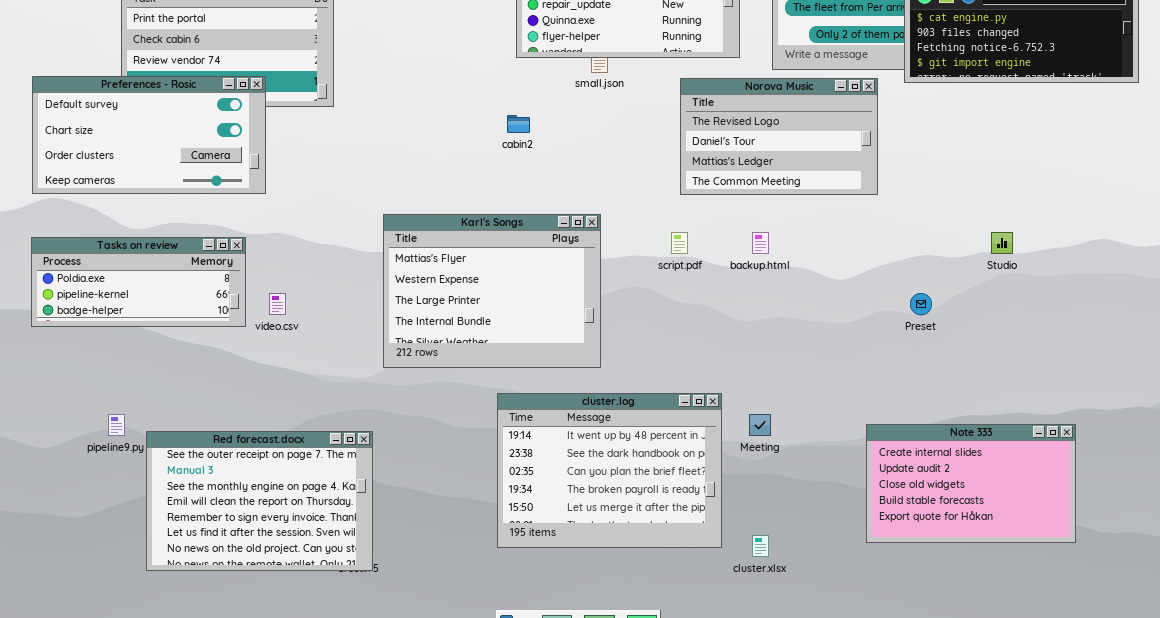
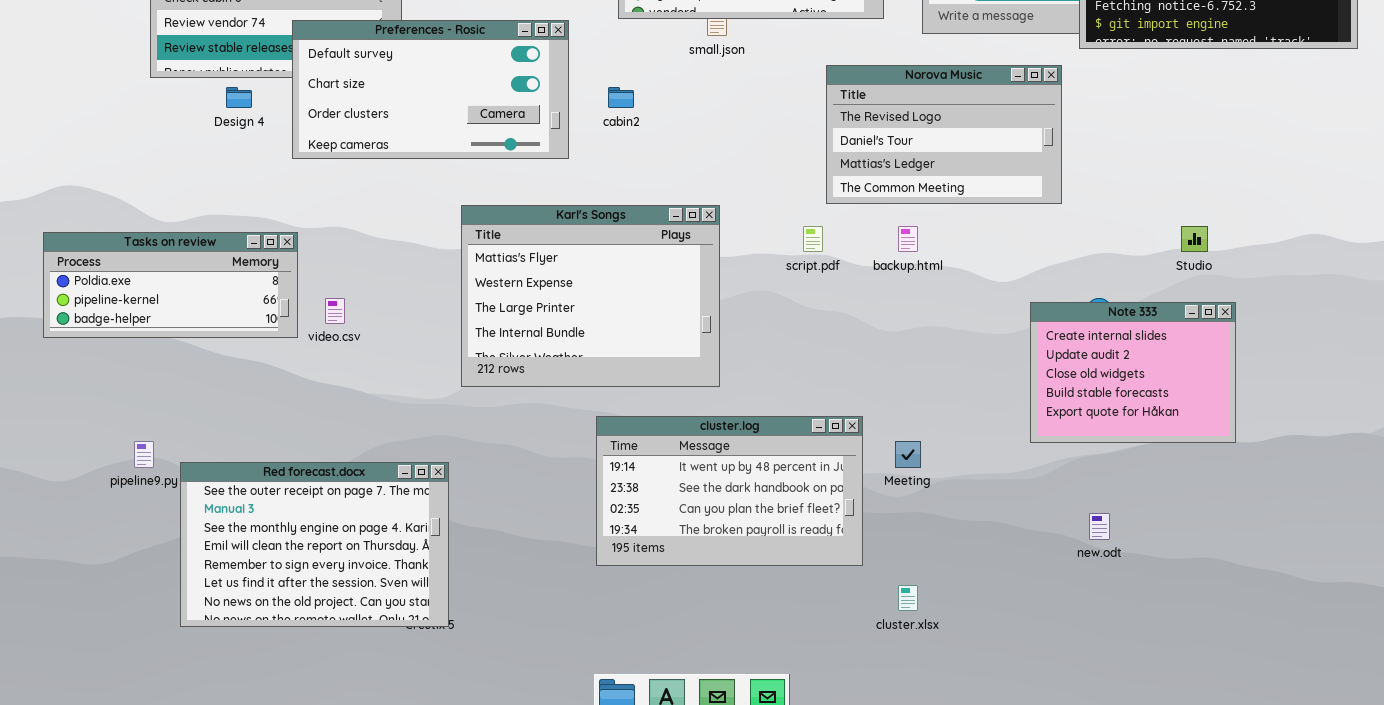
Preferences - Rosic: [32,76,266,194] -> [292,20,569,159], moved
Norova Music: [680,78,878,195] -> [826,65,1062,204], moved
cluster.log: [497,393,722,548] -> [596,416,863,566], resized
Note 333: [866,424,1076,543] -> [1030,302,1236,443], moved, resized

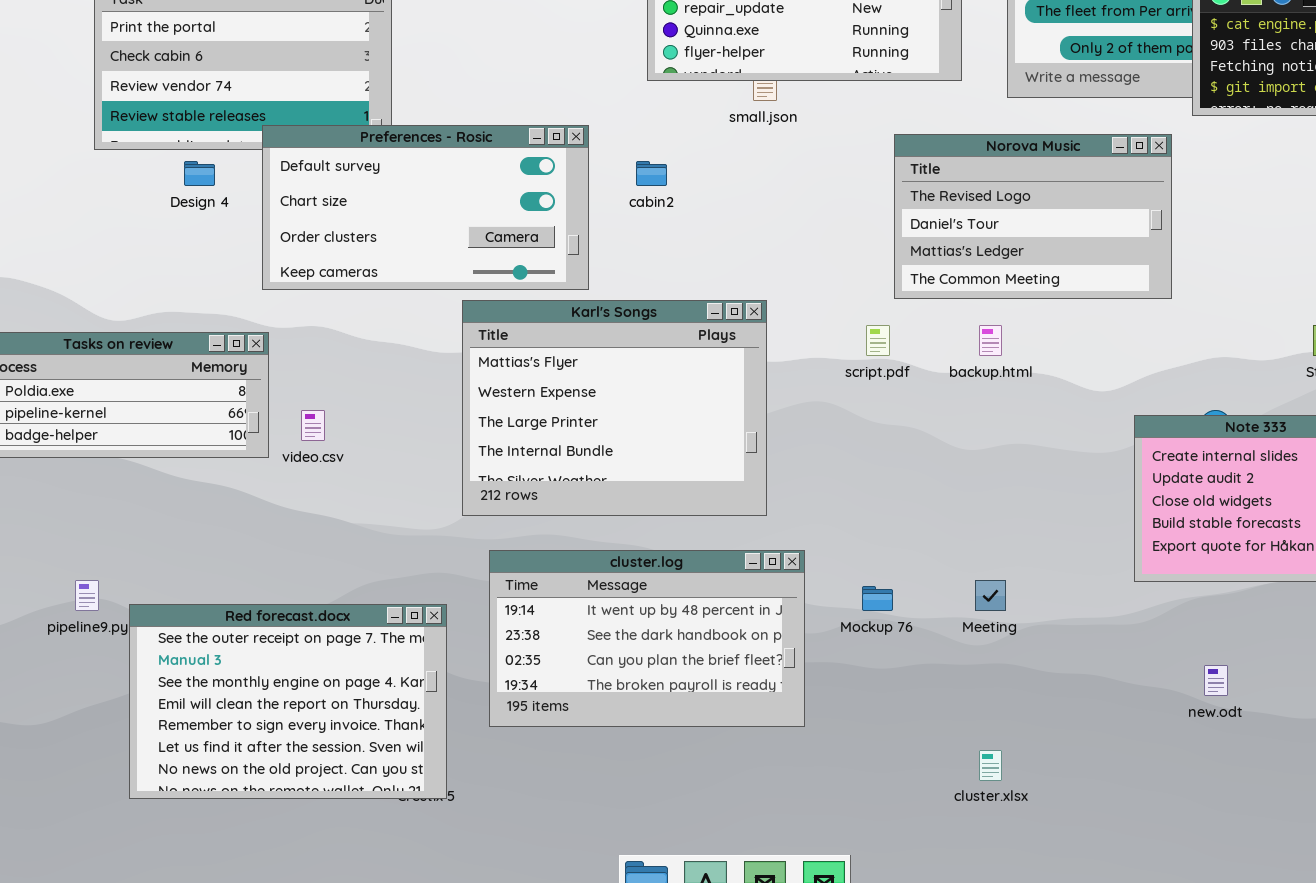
Preferences - Rosic: [292,20,569,159] -> [262,125,589,290], moved
cluster.log: [596,416,863,566] -> [489,550,805,727], moved

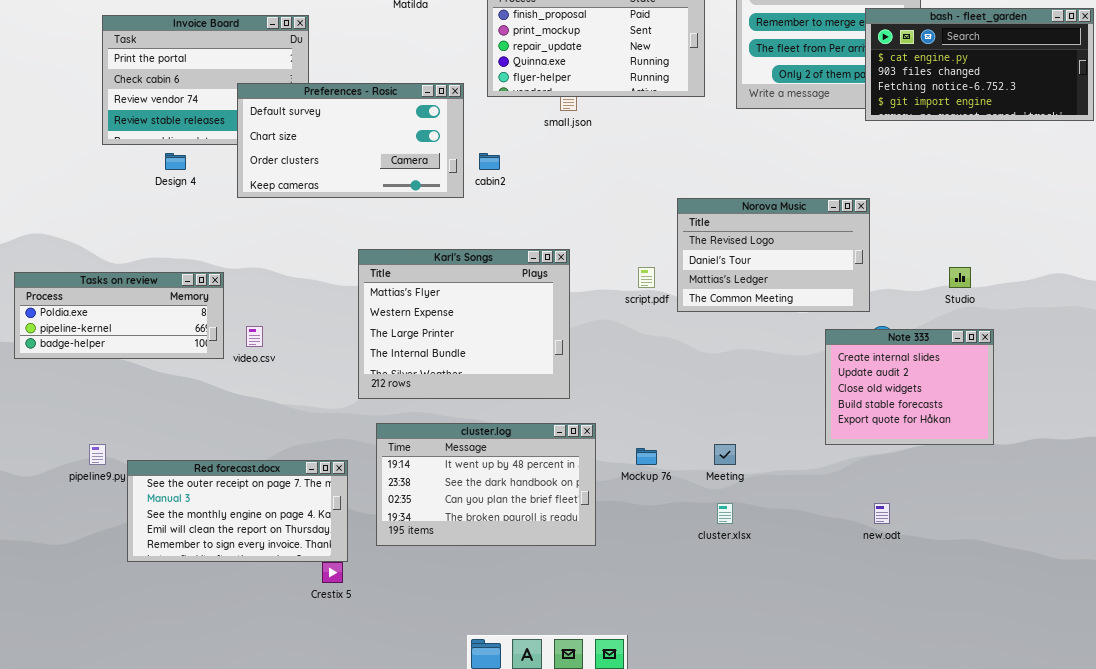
Preferences - Rosic: [262,125,589,290] -> [237,83,464,198], moved
Norova Music: [894,134,1172,299] -> [677,198,870,312], moved
Red forecast.docx: [129,604,447,799] -> [127,460,348,562], resized
cluster.xlsx: [979,750,1002,781] -> [717,503,733,524], moved

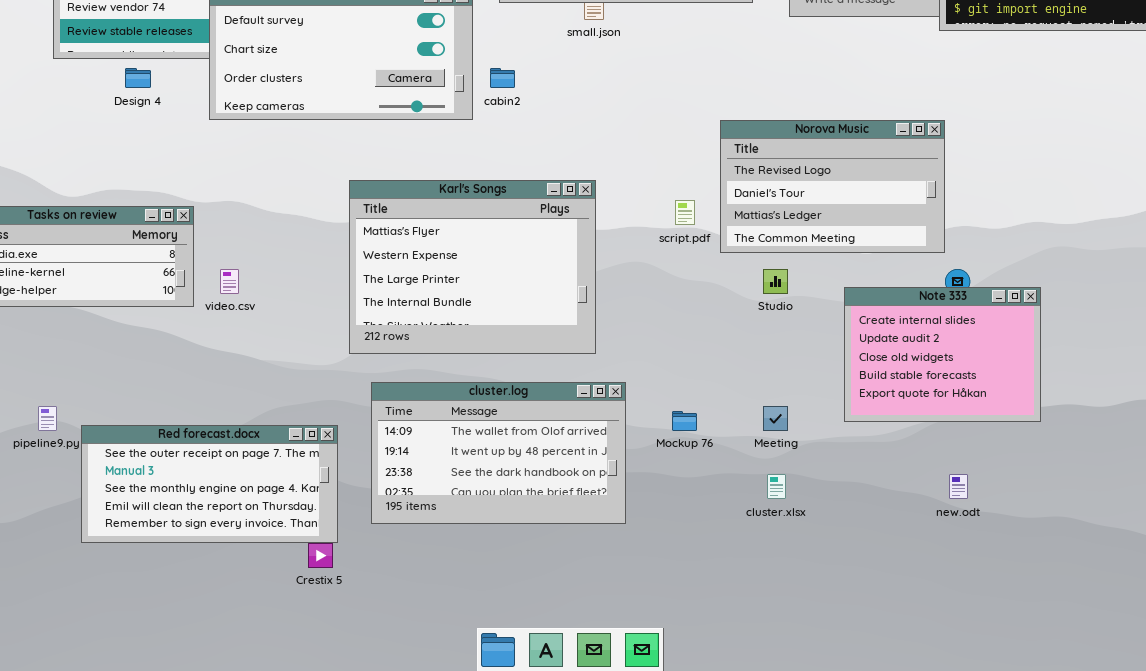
Studio: [949,267,971,288] -> [763,269,788,294], moved
Note 333: [825,329,994,445] -> [844,287,1041,422], moved
cluster.log: [376,423,596,546] -> [371,382,626,524], scrolled up 1 row

